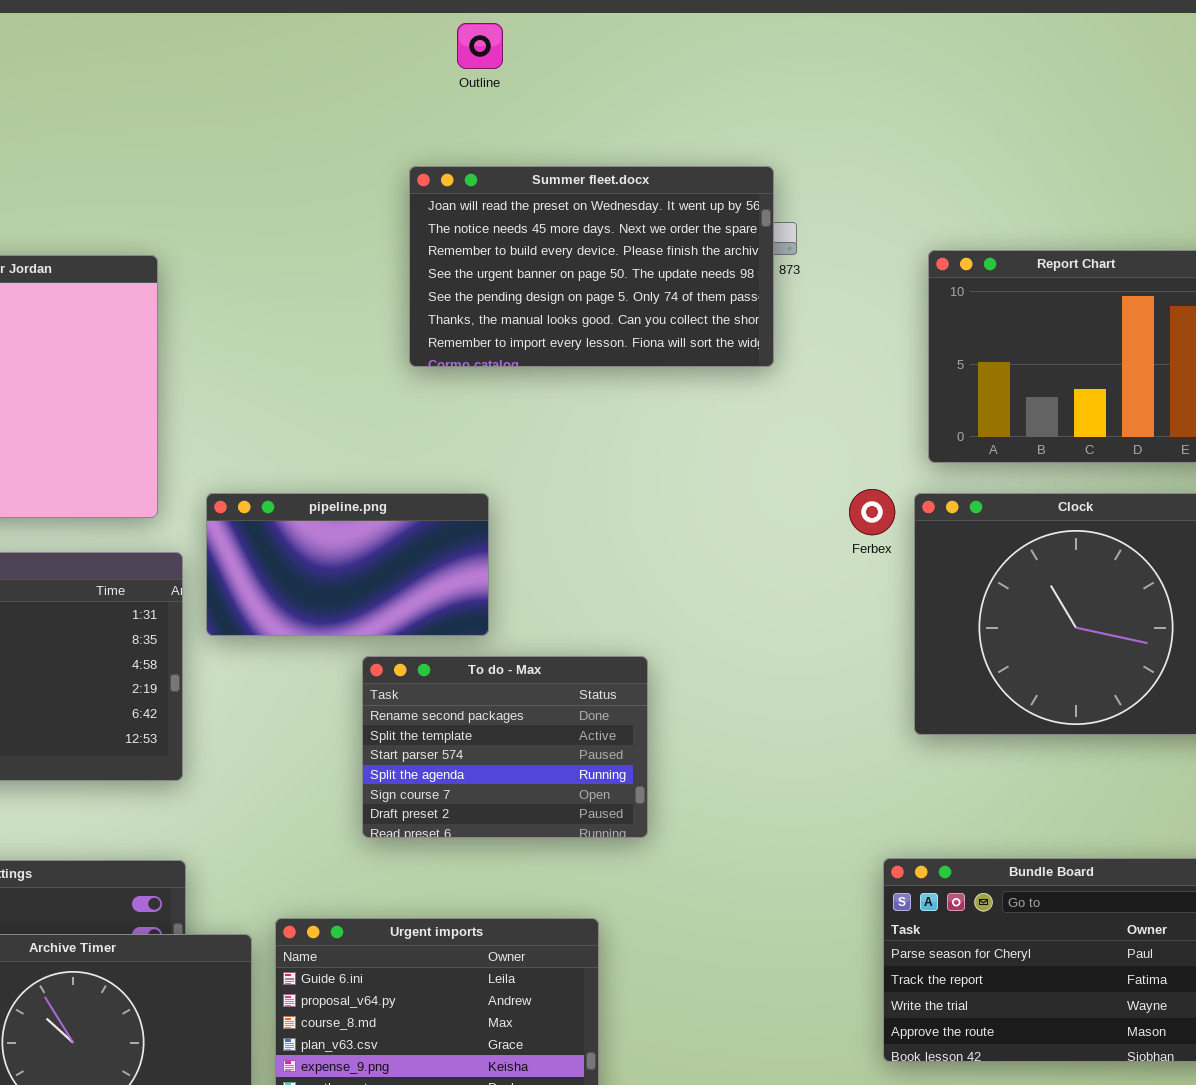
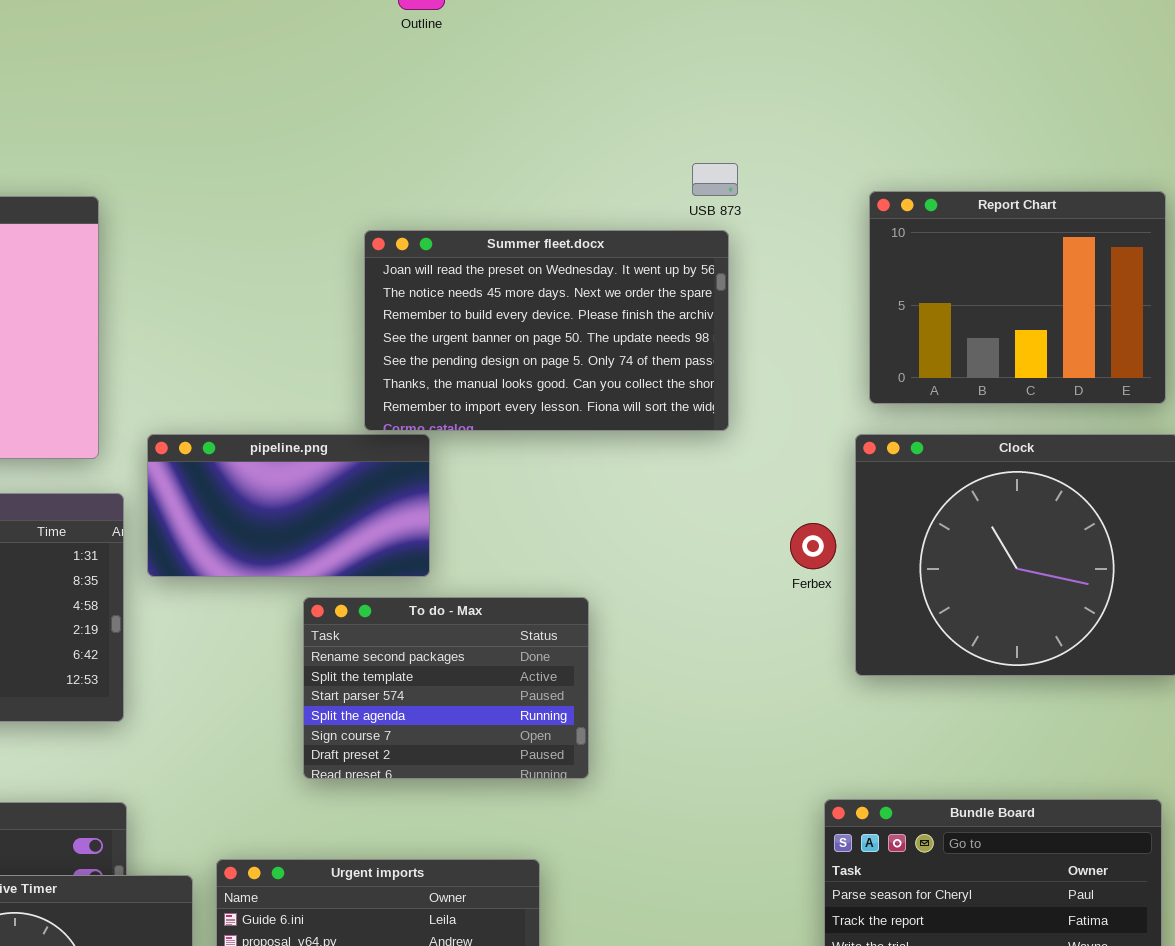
Summer fleet.docx: [409,166,774,367] -> [364,230,729,431], moved
Ferbex: [849,489,895,535] -> [790,523,836,569], moved

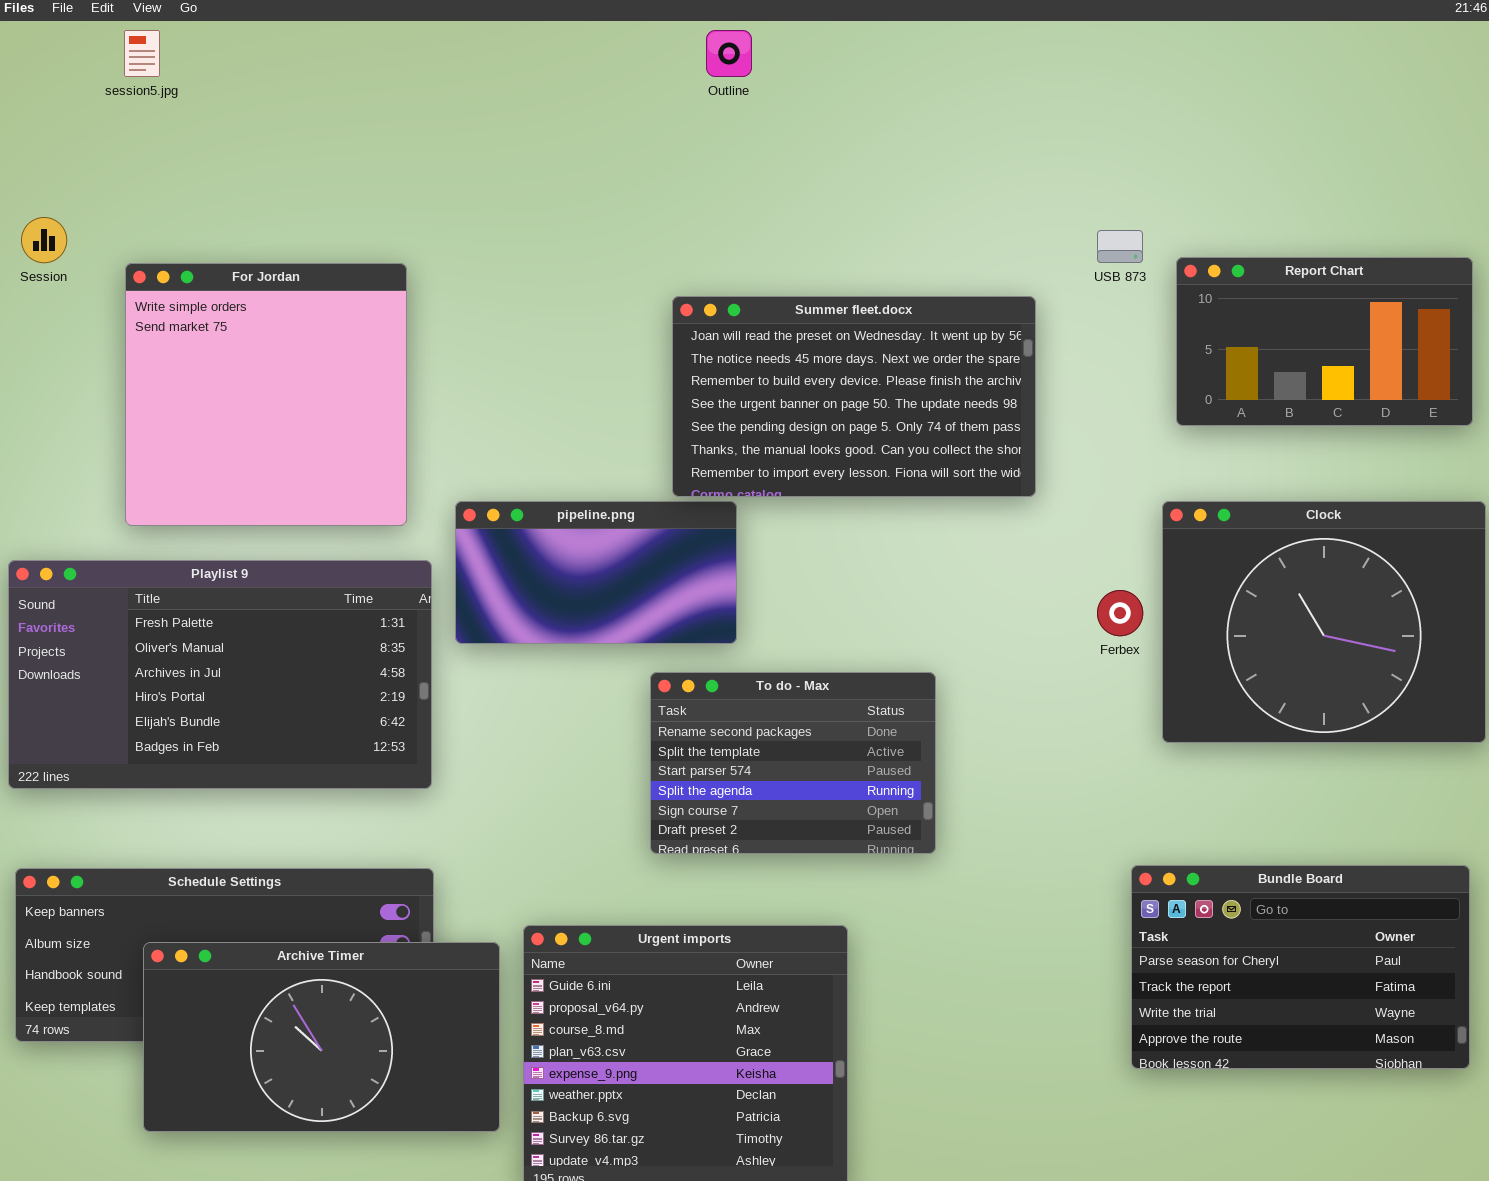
USB 873: [692,163,738,196] -> [1097,230,1143,263], moved
Report Chart: [869,191,1166,404] -> [1176,257,1473,426], resized
To do - Max: [303,597,589,779] -> [650,672,936,854], moved

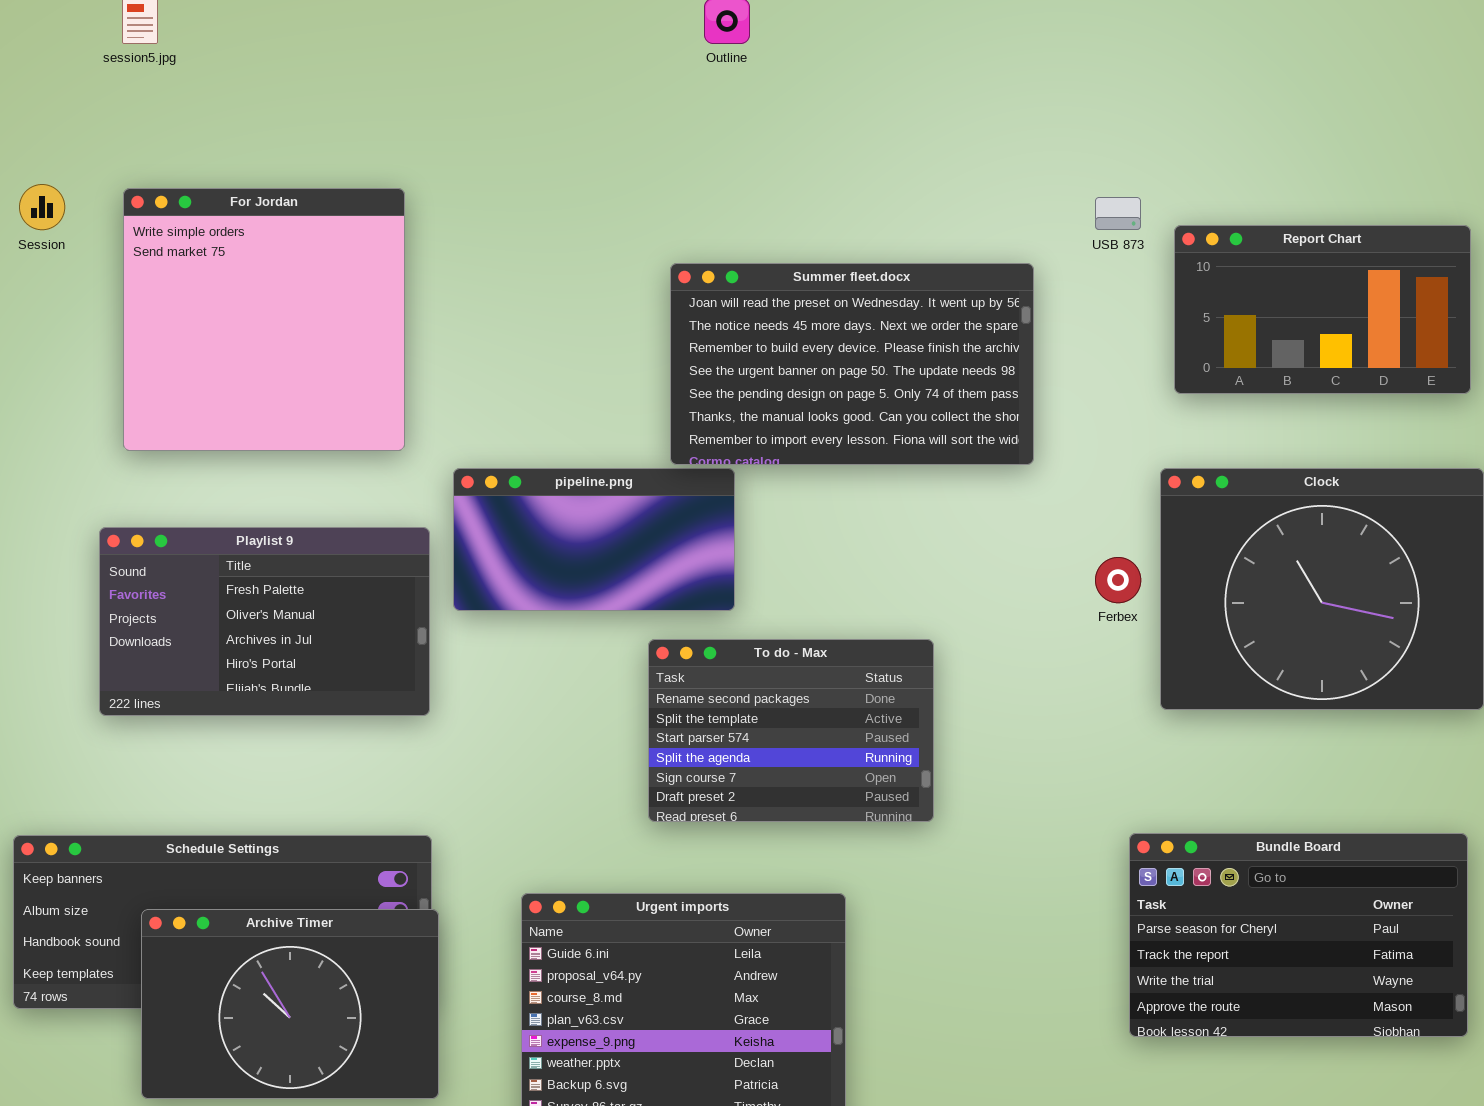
For Jordan: [125,263,407,526] -> [123,188,405,451], moved
Playlist 9: [8,560,432,789] -> [99,527,430,716], resized
Archive Timer: [143,942,500,1132] -> [141,909,439,1099], resized

